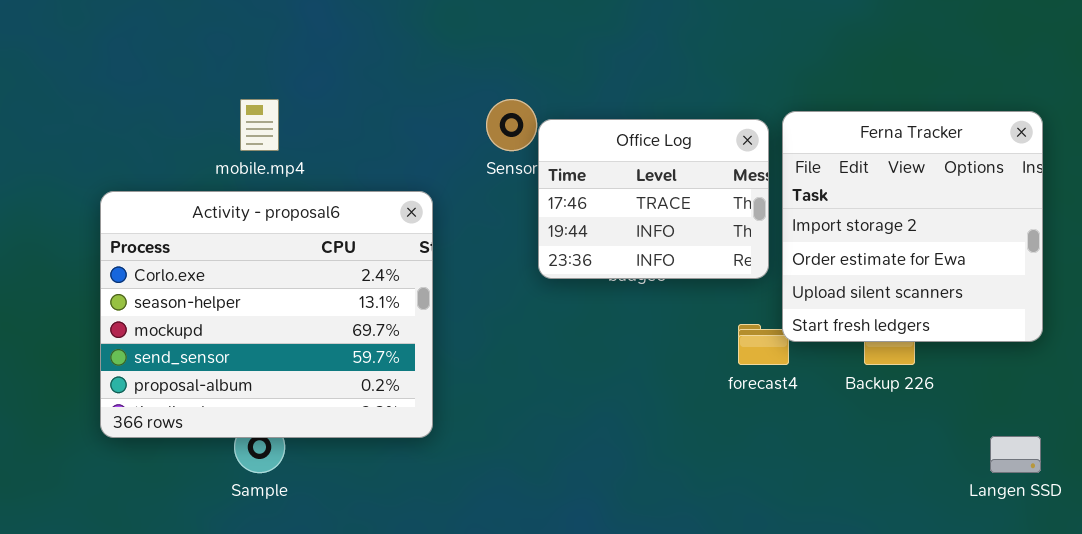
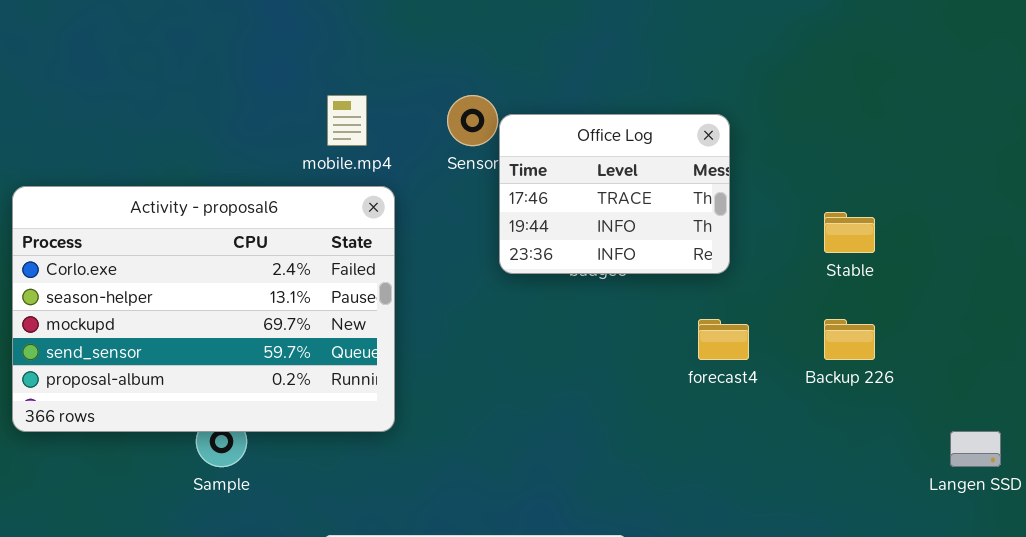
mobile.mp4: [240,99,279,151] -> [327,95,367,146], moved
Ferna Tracker: [782,111,1043,342] -> none, closed
Activity - proposal6: [100,191,433,438] -> [12,186,395,432], resized

